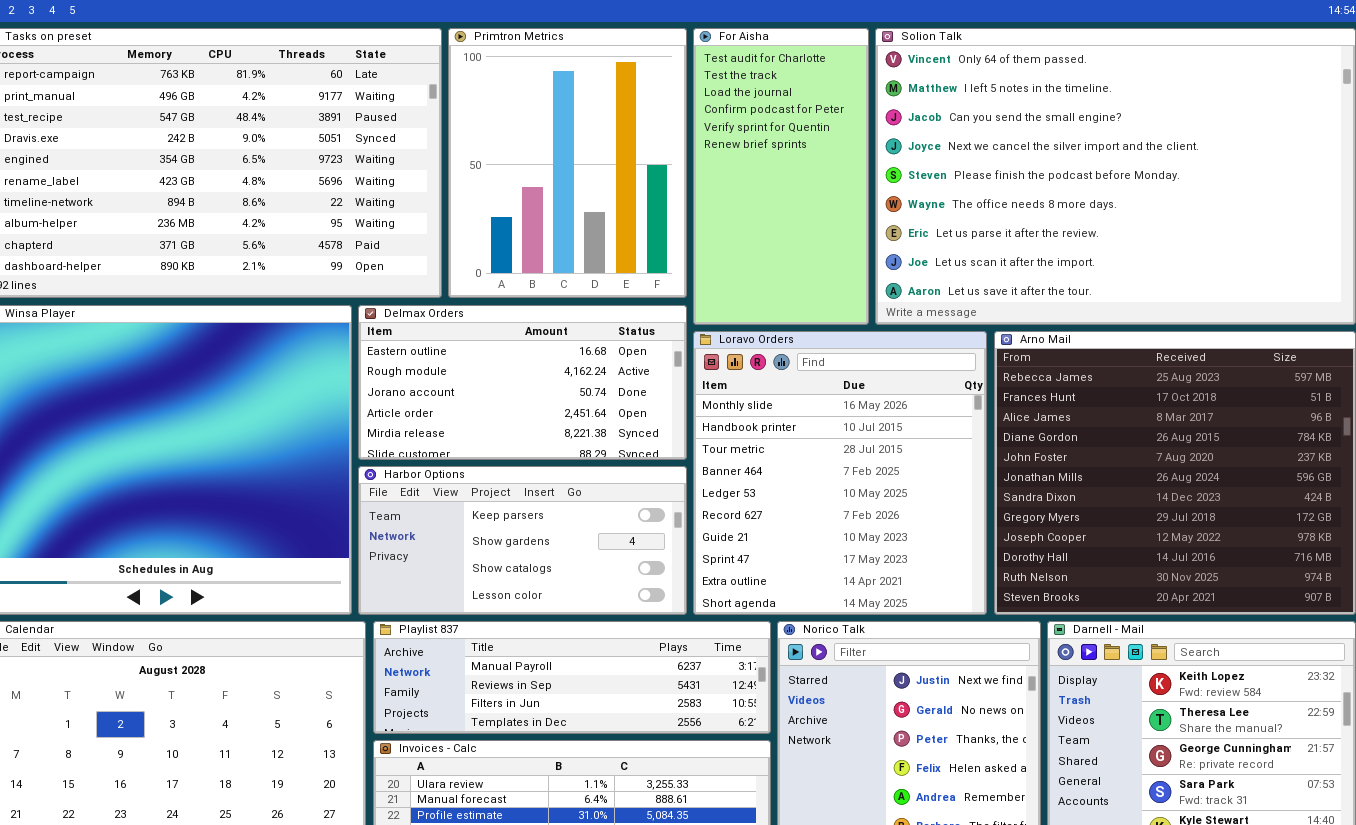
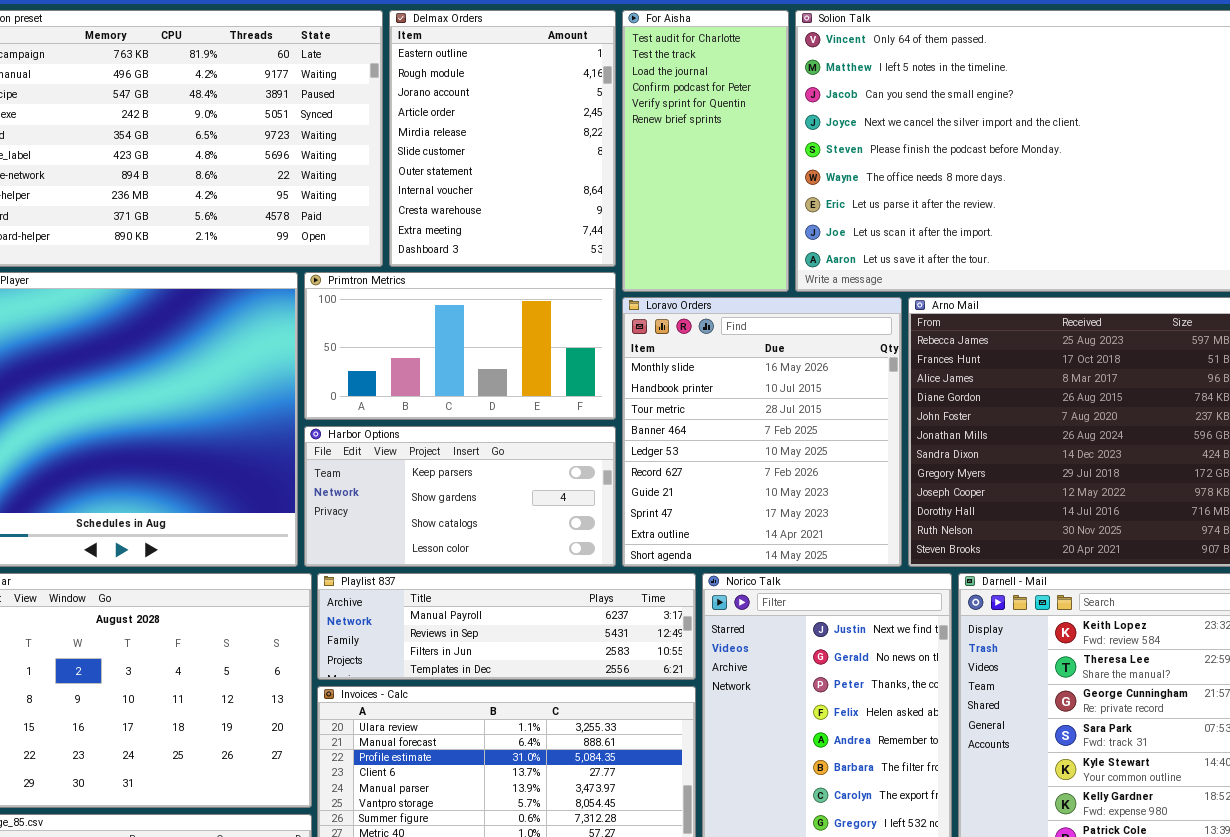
Primtron Metrics: [448,28,687,298] -> [304,272,616,420], moved, resized
Delmax Orders: [358,305,687,460] -> [389,10,616,267], moved, resized

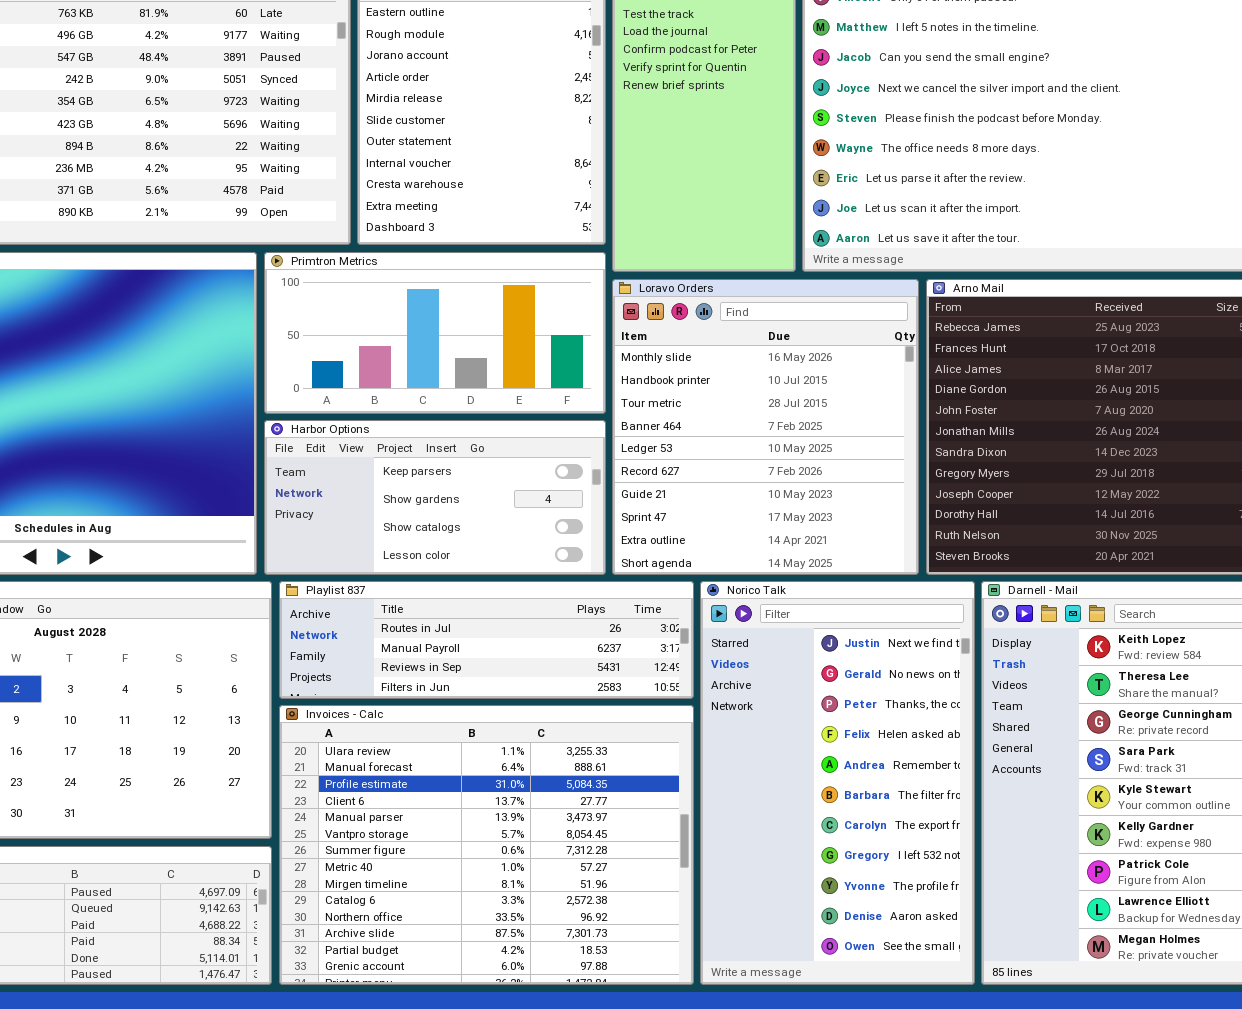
Playlist 837: [317,573,696,680] -> [279,581,694,699], scrolled up 1 row

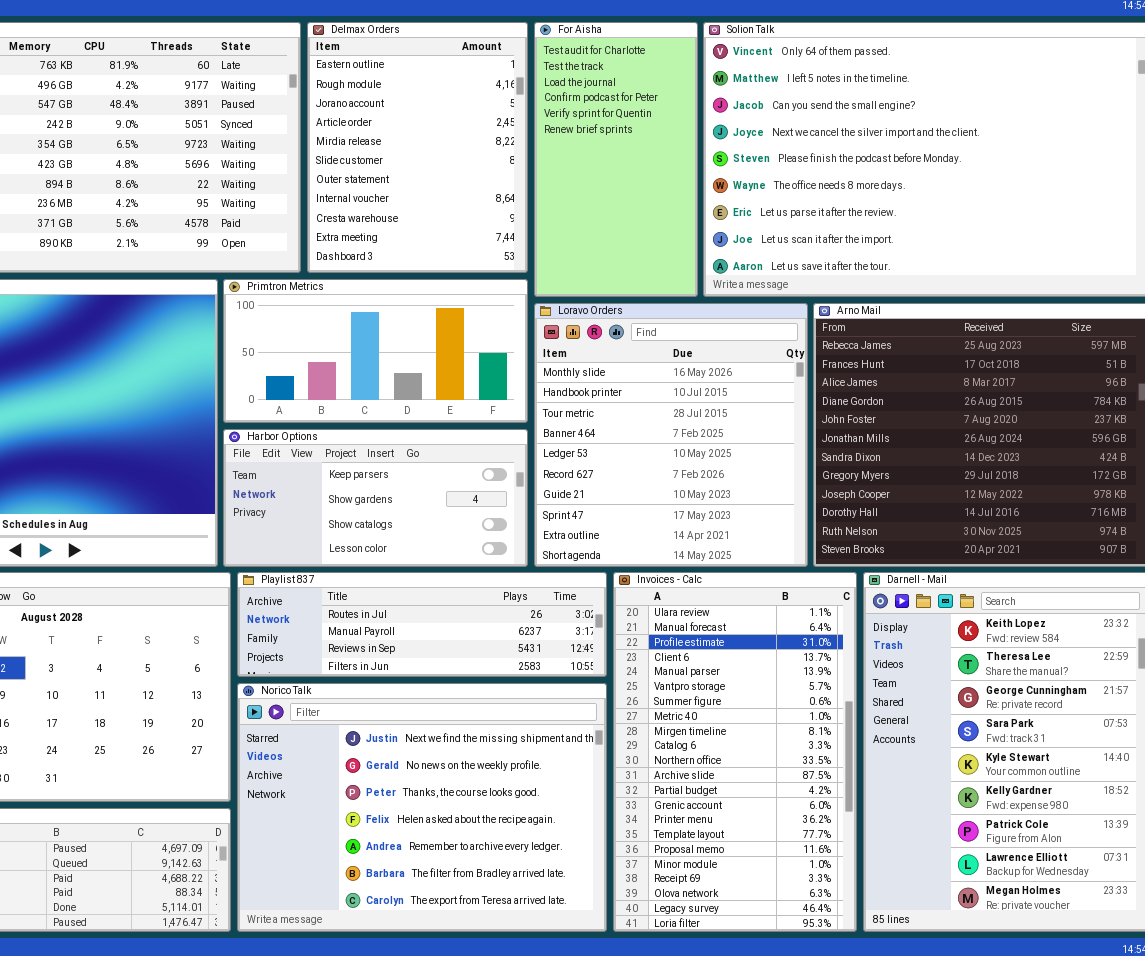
Norico Talk: [700,581,975,985] -> [237,683,607,932], moved, resized
Invoices - Calc: [279,705,694,985] -> [613,572,857,932], moved, resized

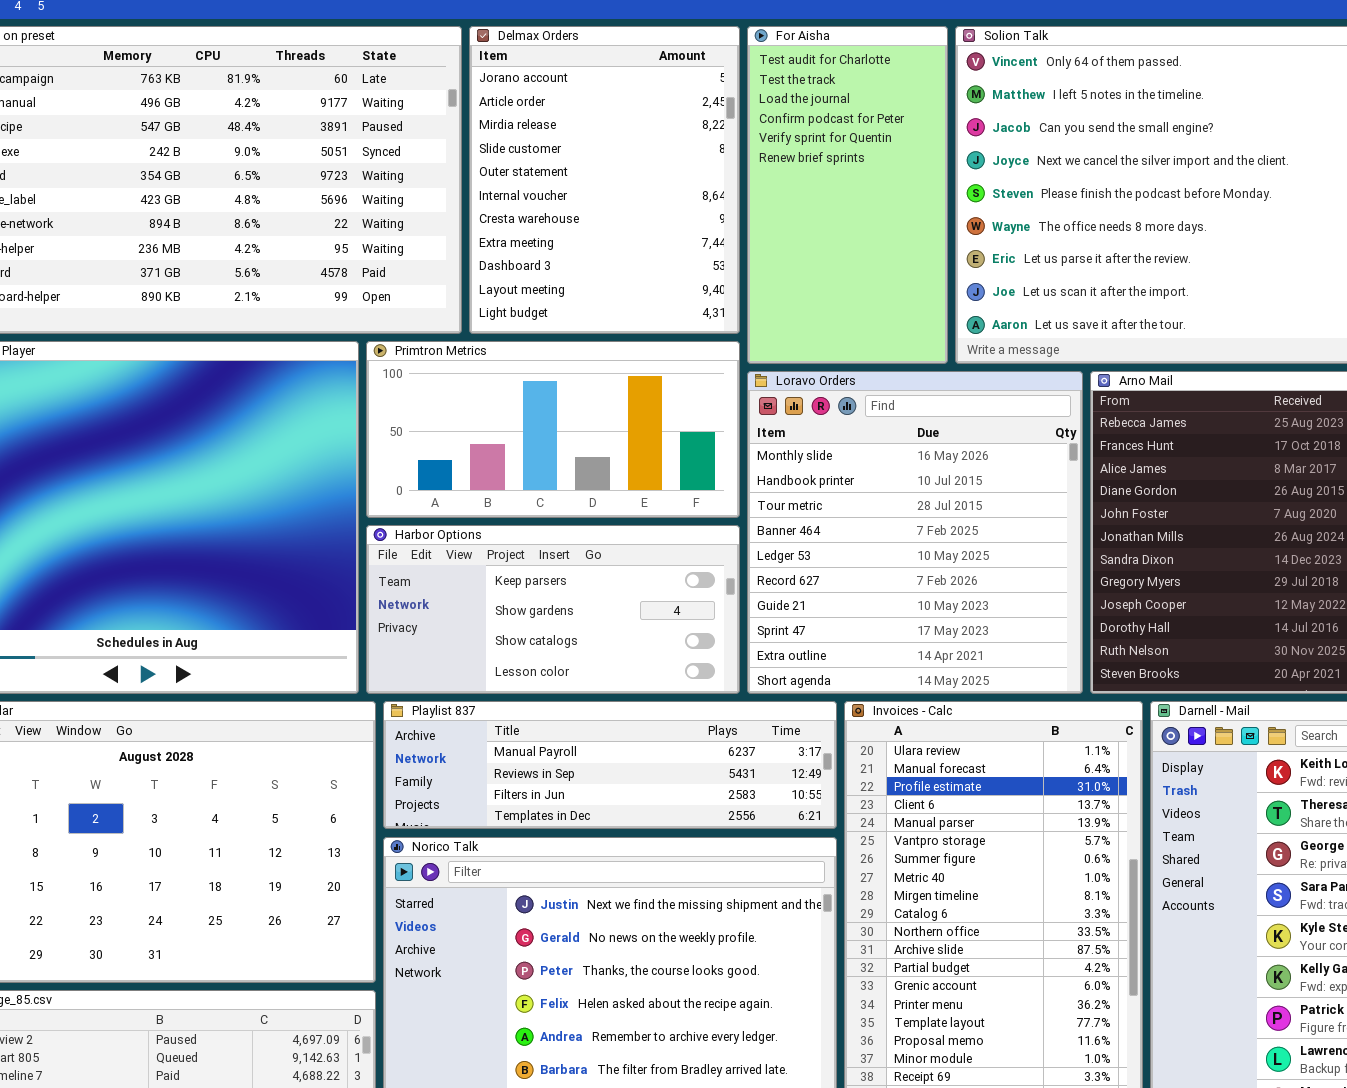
Delmax Orders: [307,22,528,273] -> [469,26,740,334], scrolled down 2 rows
Playlist 837: [237,572,607,677] -> [383,701,837,829], scrolled down 1 row

